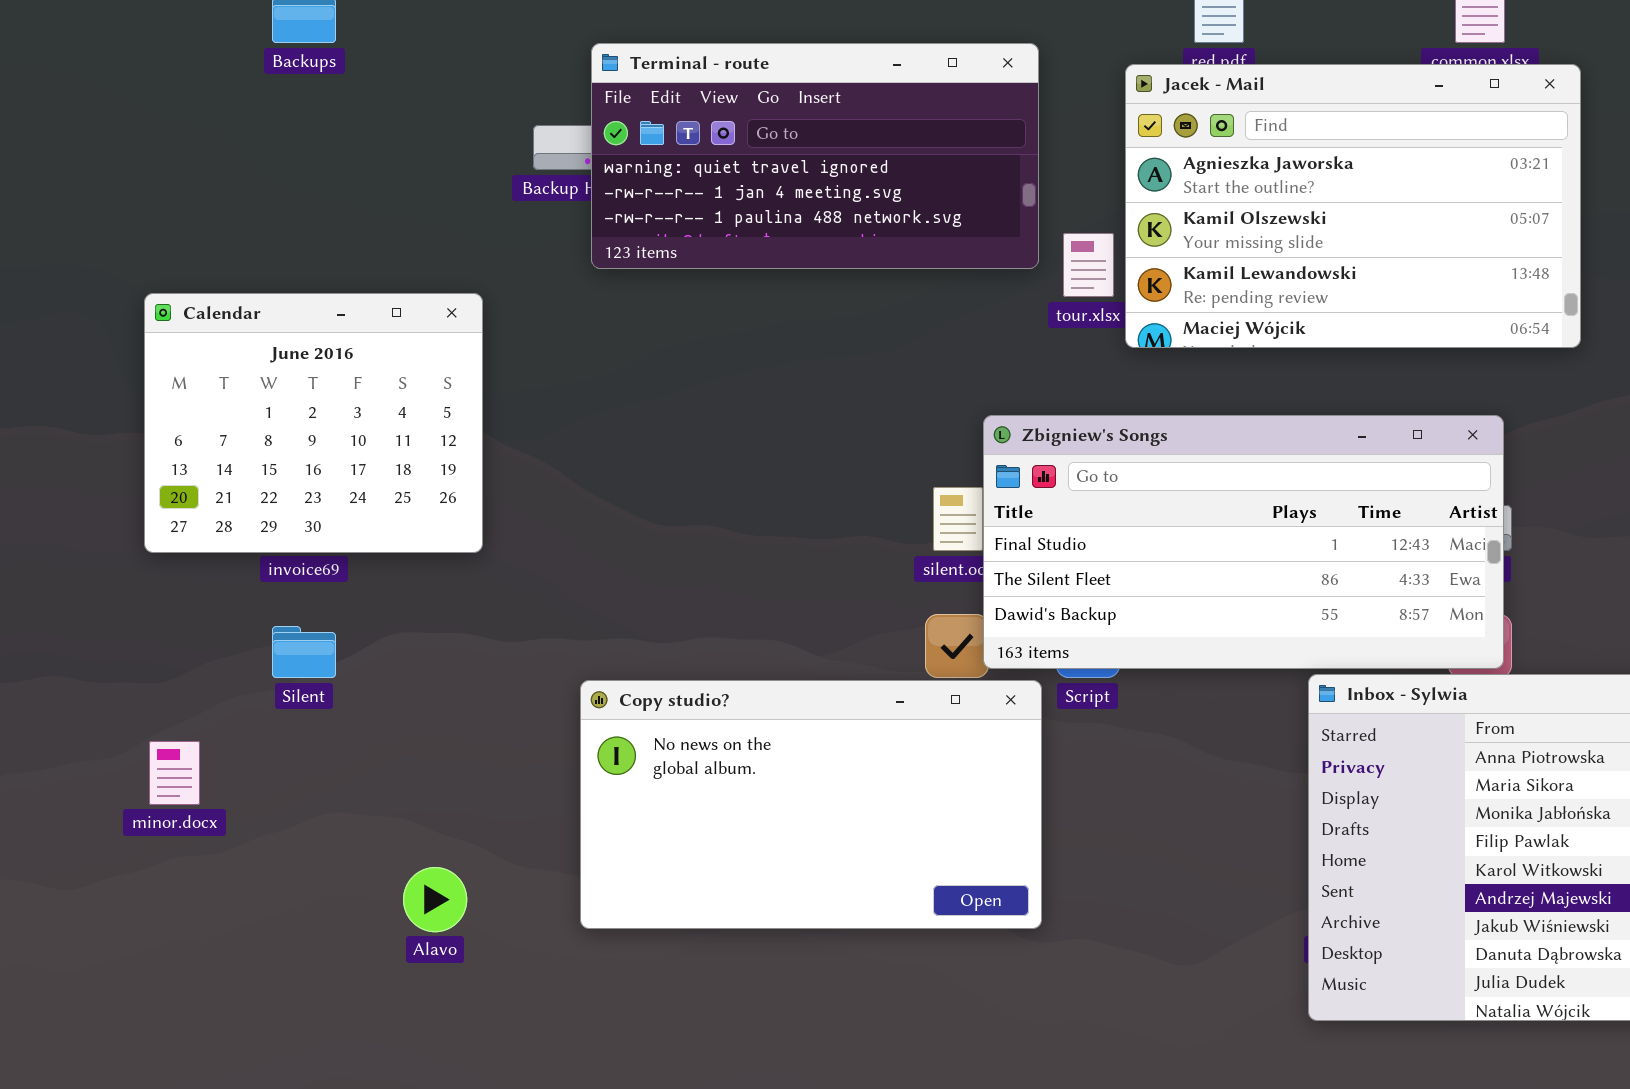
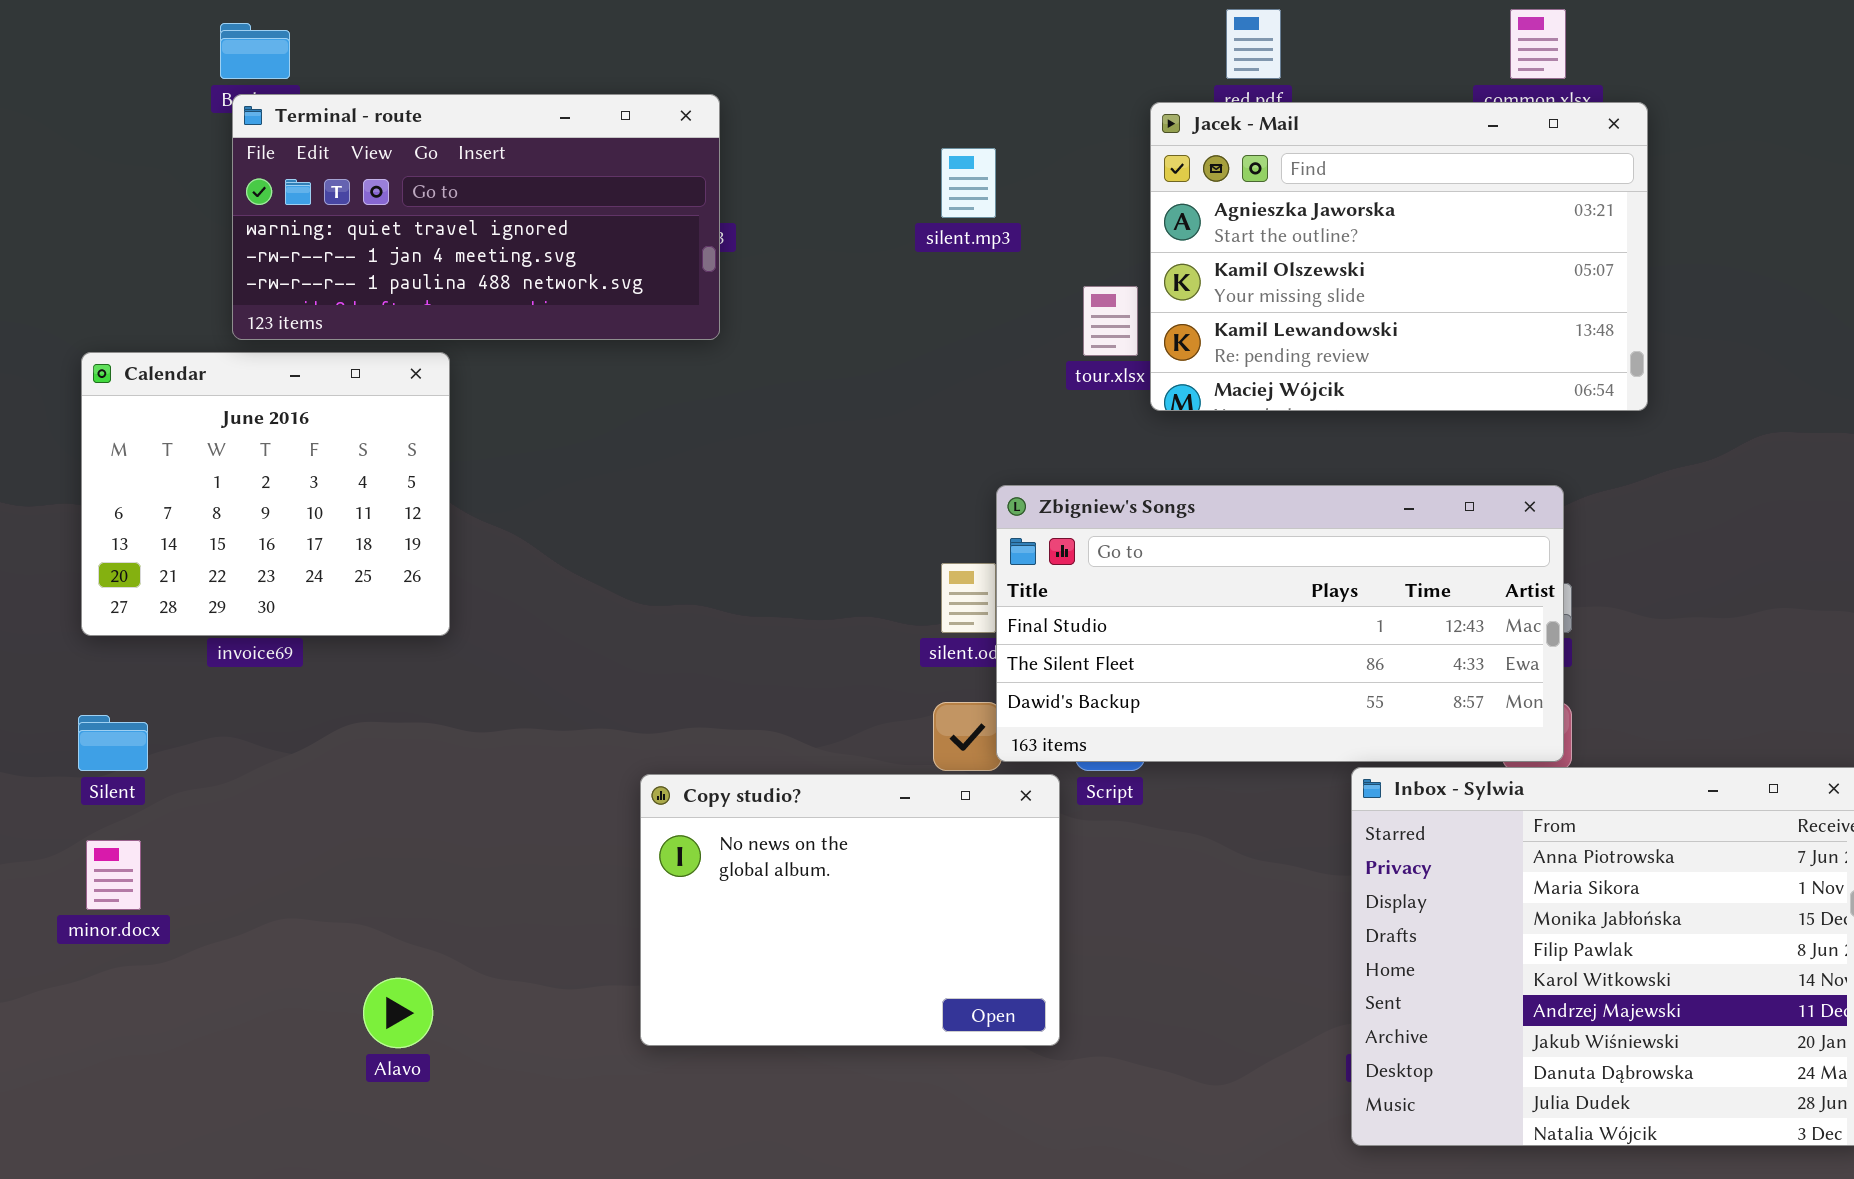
Terminal - route: [591,43,1039,269] -> [232,94,720,340], moved
Silent: [272,626,336,678] -> [78,715,148,771], moved
Copy studio?: [580,680,1042,929] -> [640,774,1060,1046], resized

